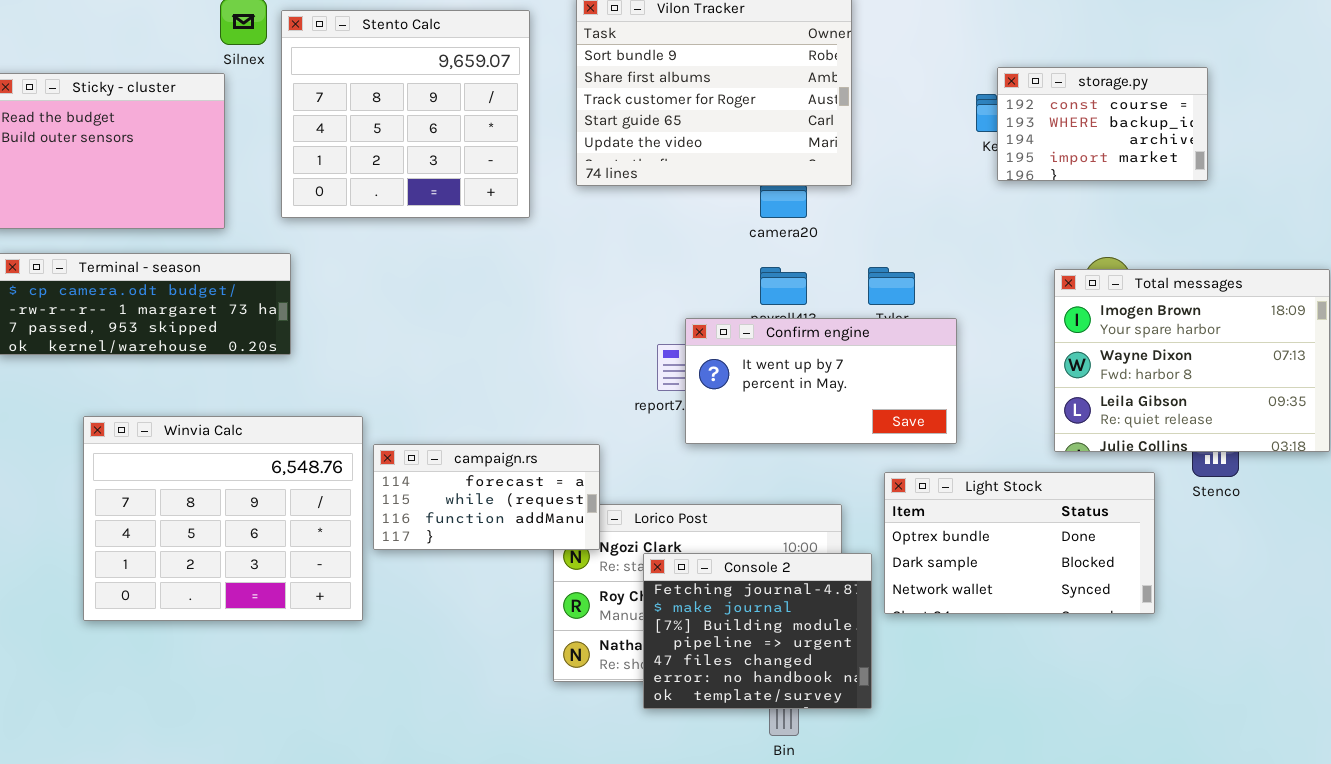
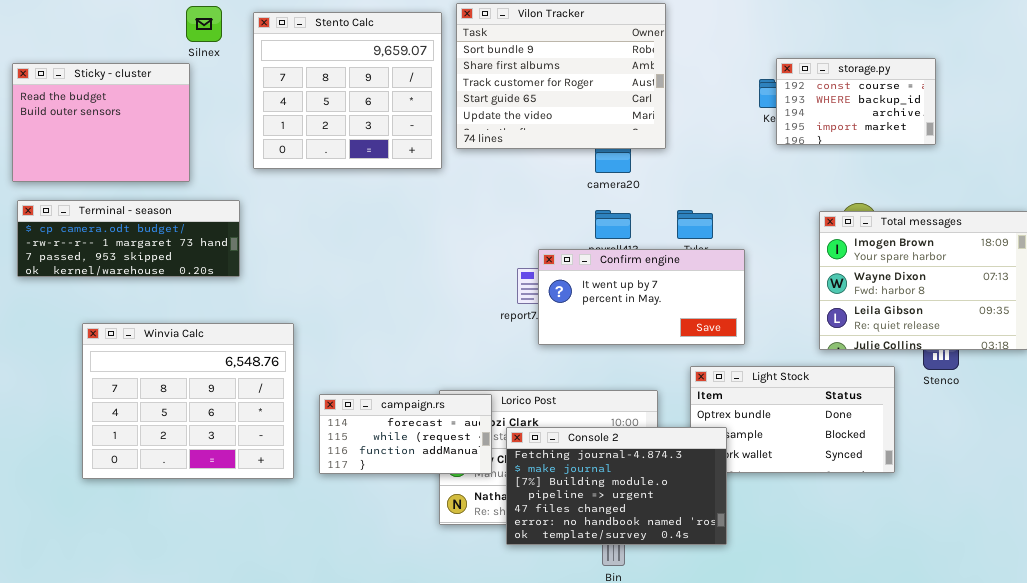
Stento Calc: [281,10,530,218] -> [253,12,442,169], moved
campaign.rs: [373,444,600,550] -> [319,394,492,474], moved
Console 2: [643,553,872,709] -> [506,427,727,545], resized

